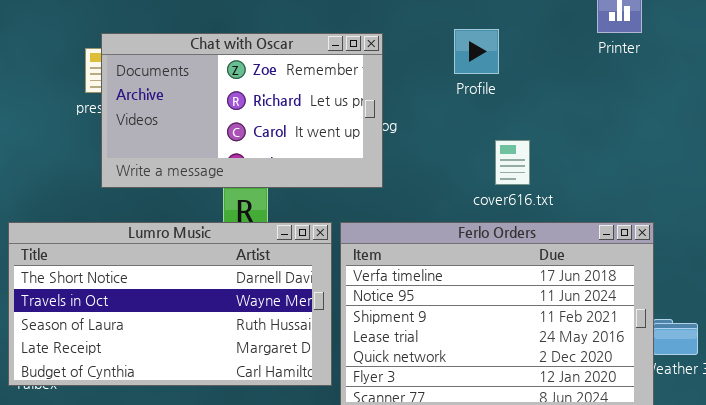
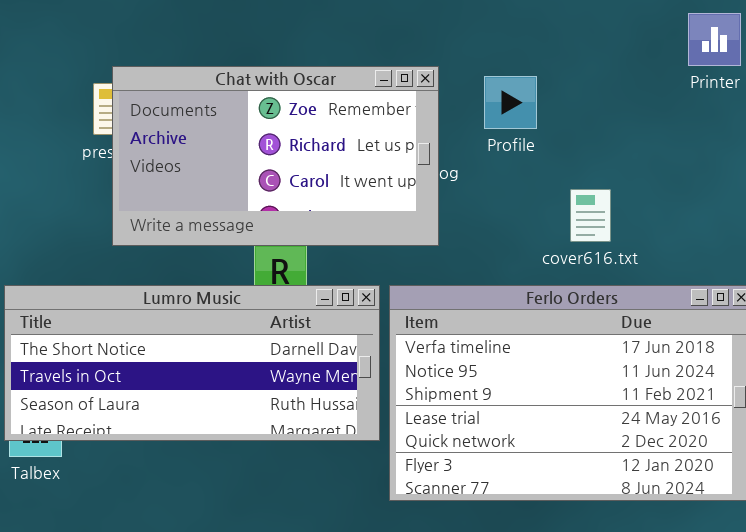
Profile: [454,29,499,74] -> [484,76,537,129], moved
Lumro Music: [8,222,332,386] -> [4,285,380,441], resized

